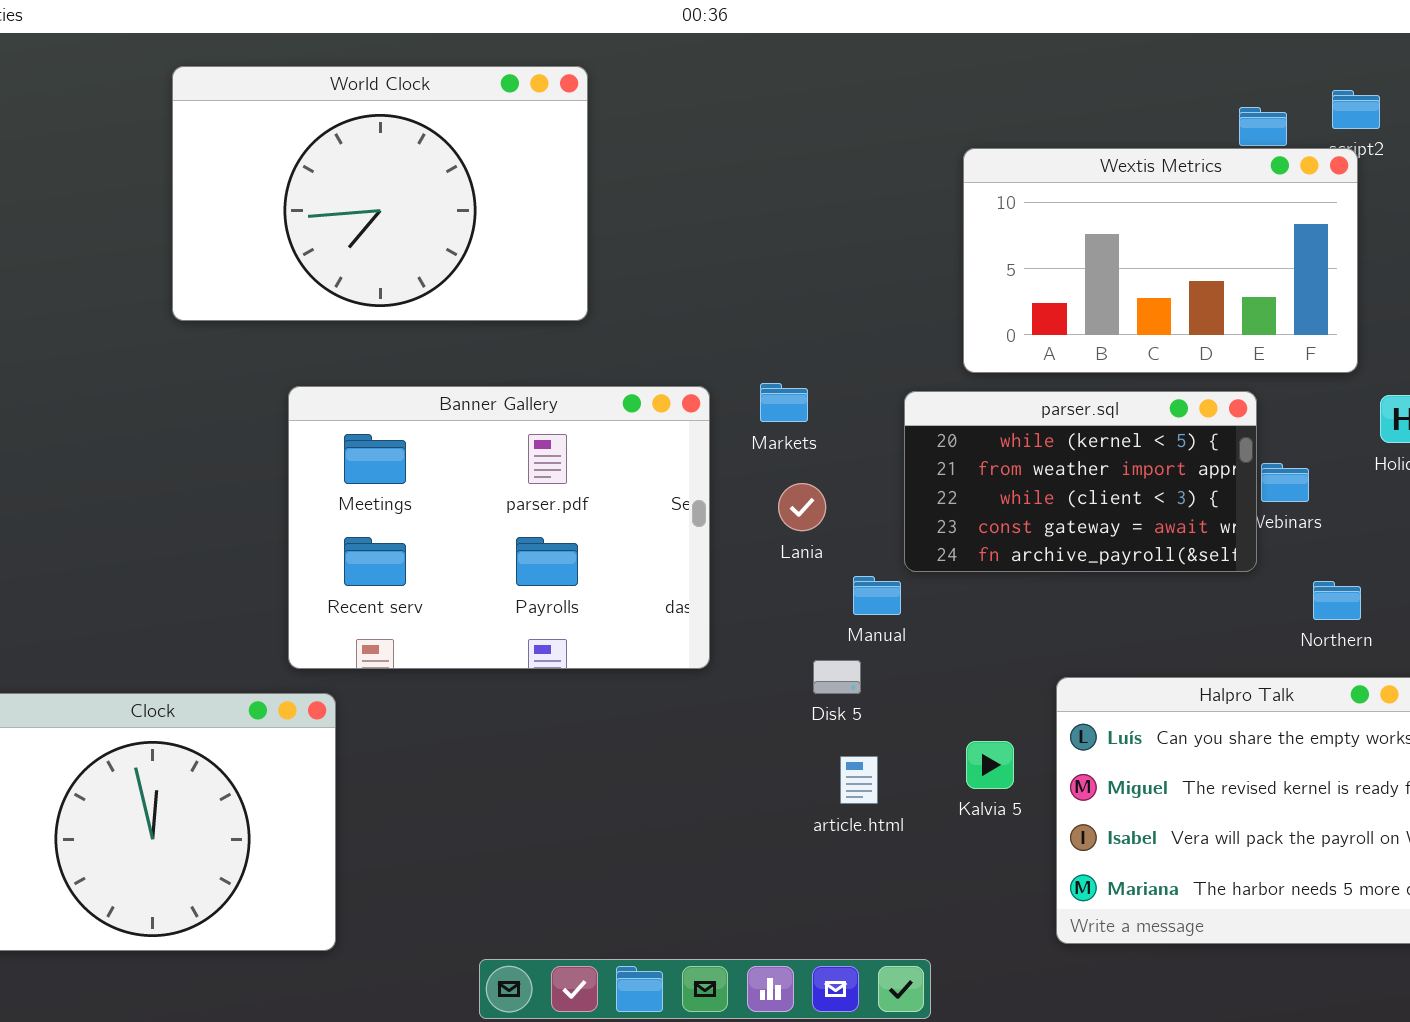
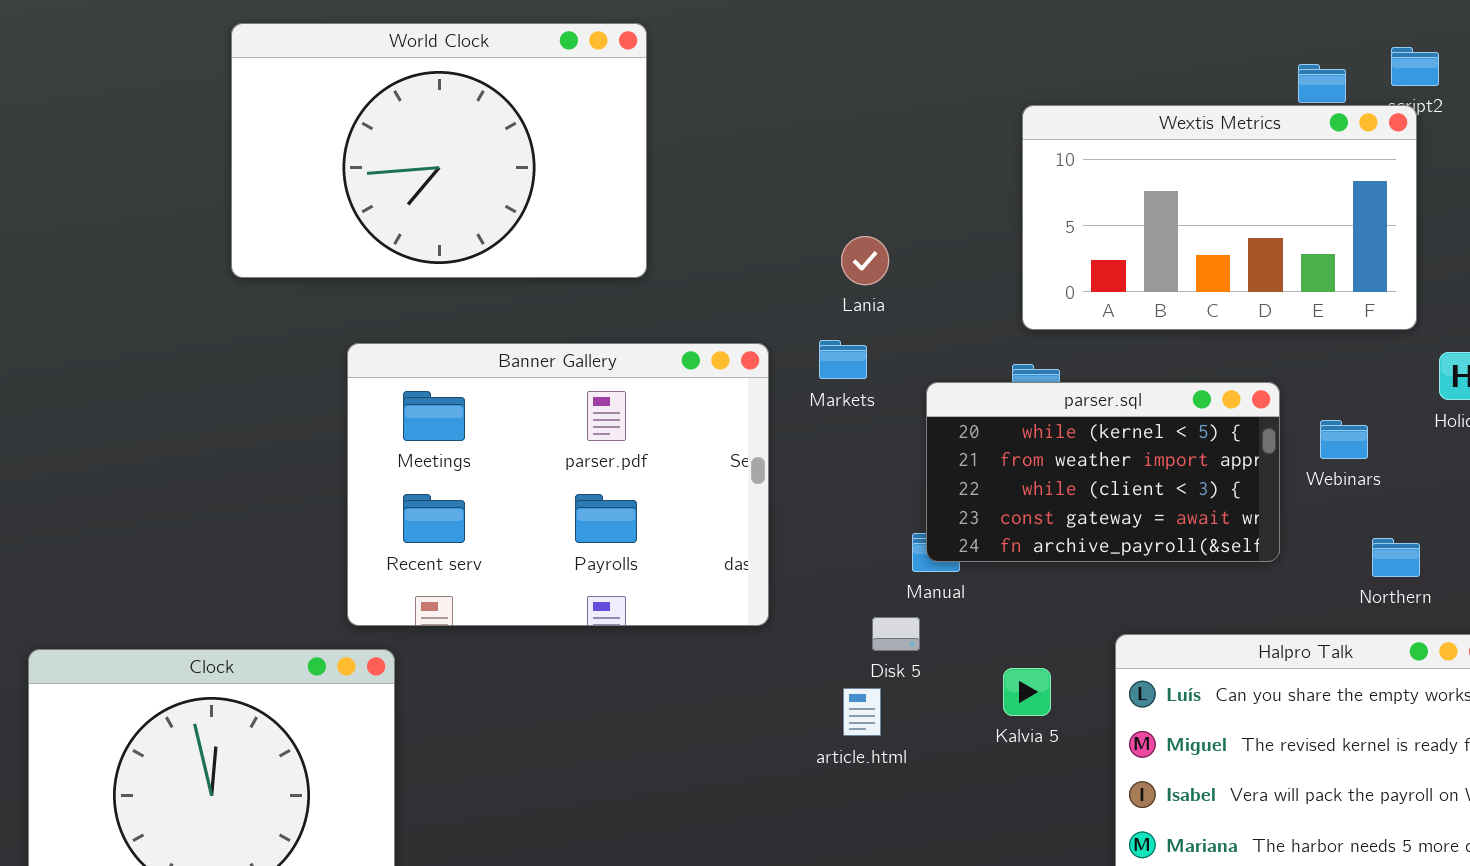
parser.sql: [904,391,1257,572] -> [926,382,1280,562], moved
Lania: [778,483,826,531] -> [841,236,889,285], moved
Kalvia 5: [966,741,1014,789] -> [1003,668,1051,716], moved
article.html: [840,756,878,804] -> [843,688,881,736], moved

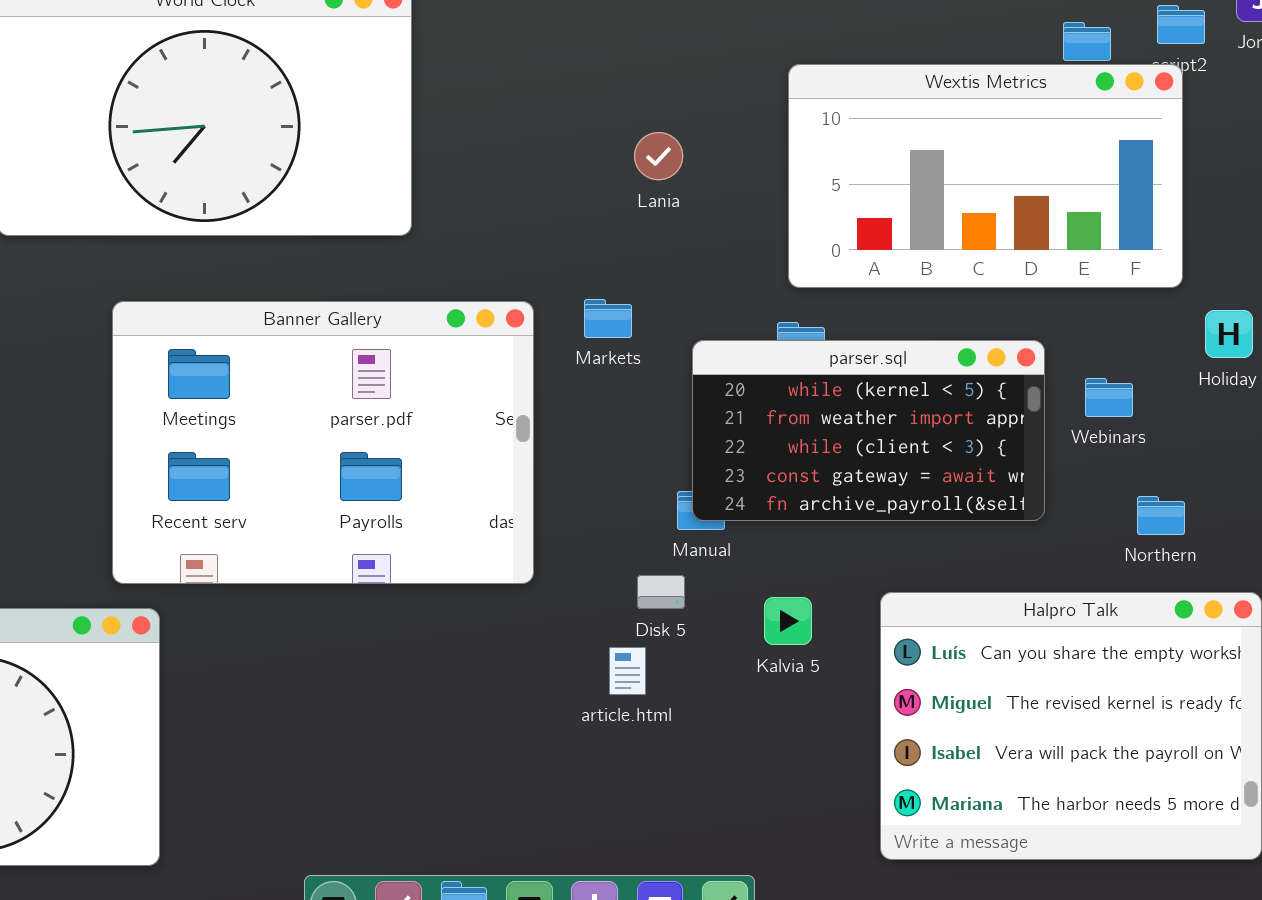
Lania: [841,236,889,285] -> [634,132,683,180], moved
Kalvia 5: [1003,668,1051,716] -> [764,597,812,645], moved

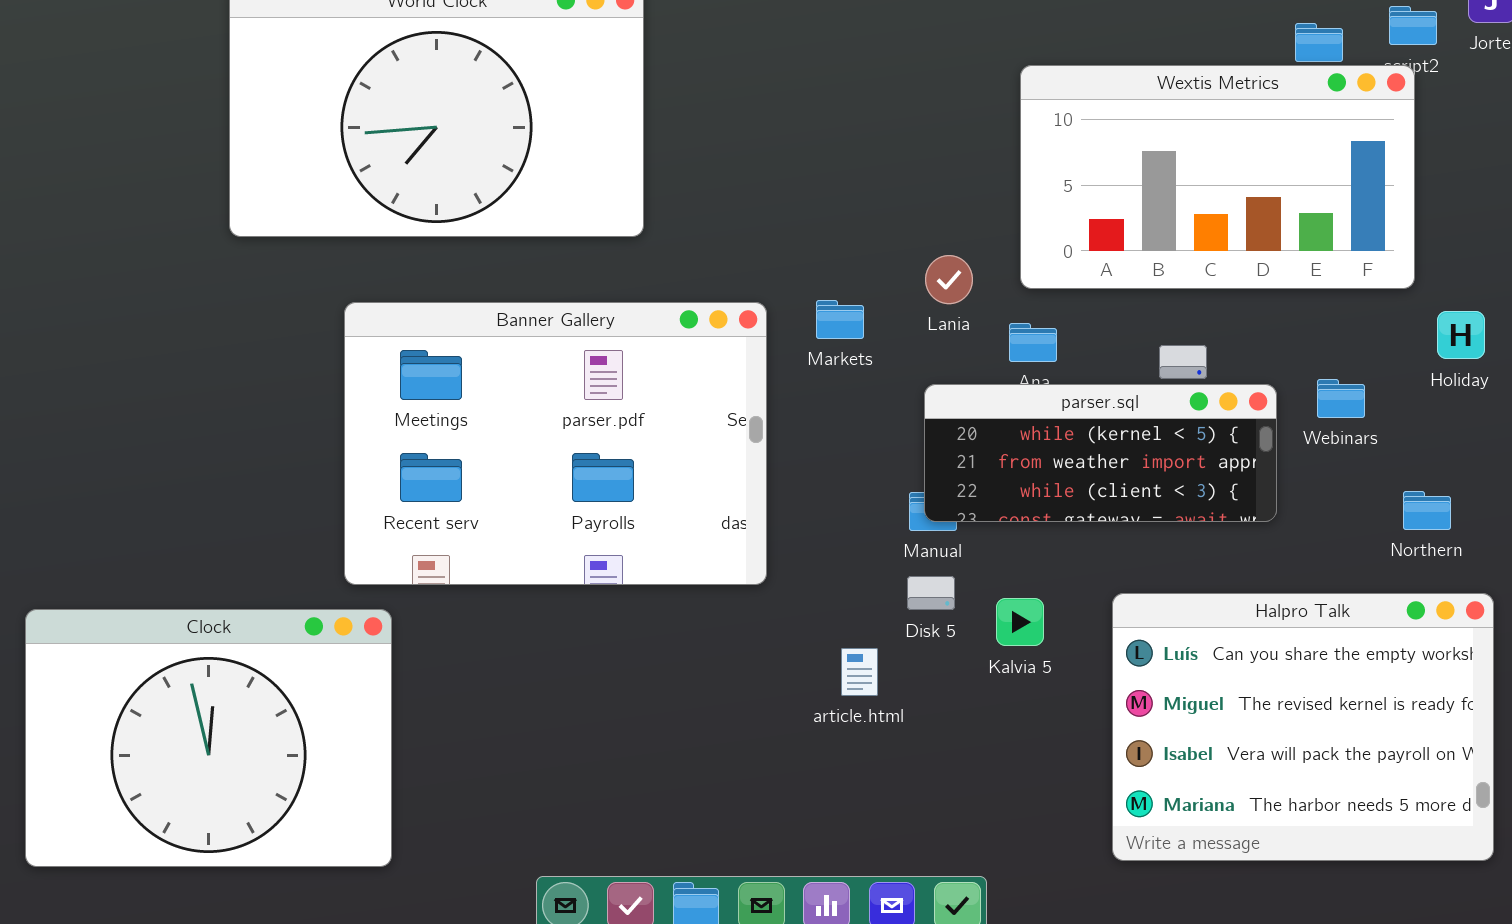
Lania: [634,132,683,180] -> [925,255,973,304], moved
parser.sql: [692,340,1045,521] -> [924,384,1277,522], resized
Northern: [1137,496,1185,535] -> [1403,491,1451,530], moved
Disk 5: [637,575,685,609] -> [907,576,955,610], moved

